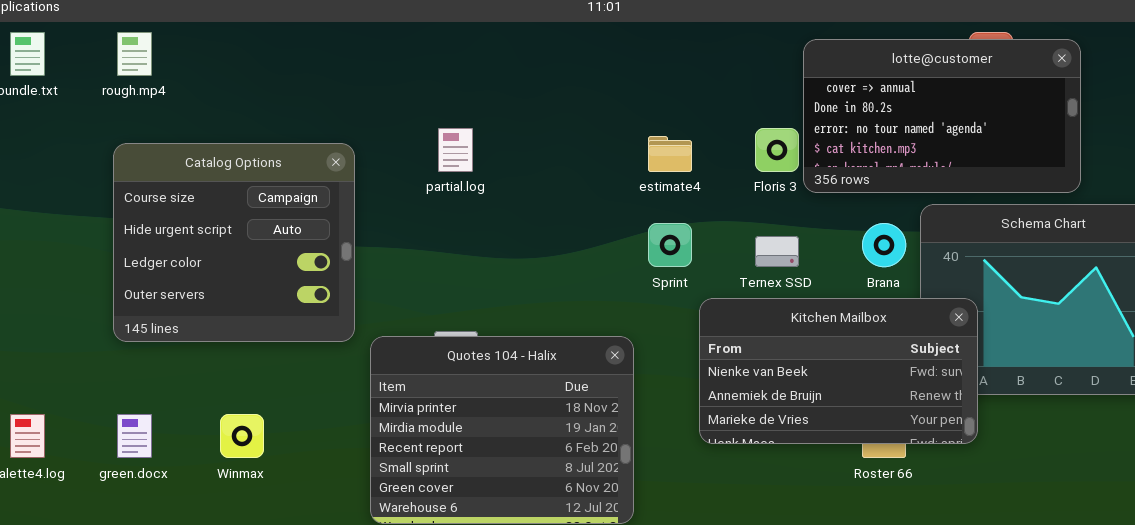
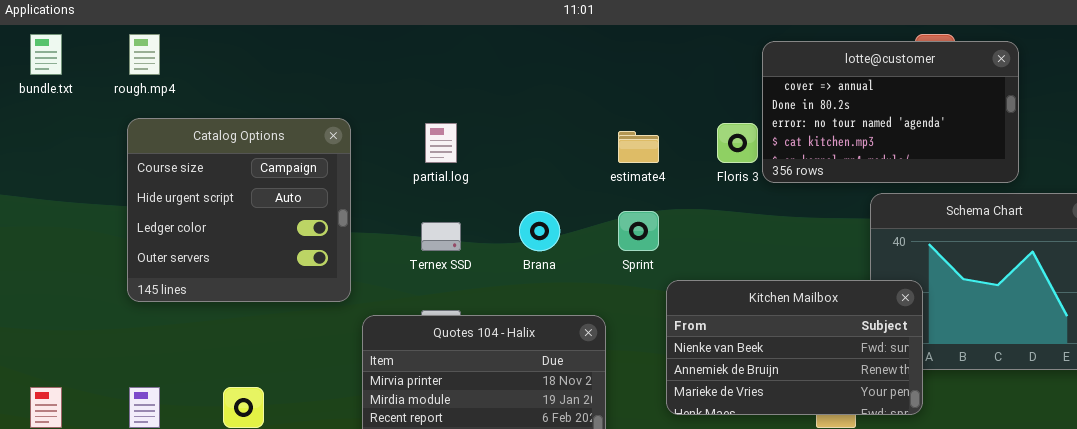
Catalog Options: [113,143,355,342] -> [127,118,351,302], moved
Brana: [862,223,906,267] -> [519,211,560,251], moved
Ternex SSD: [755,236,799,267] -> [421,222,461,251], moved

